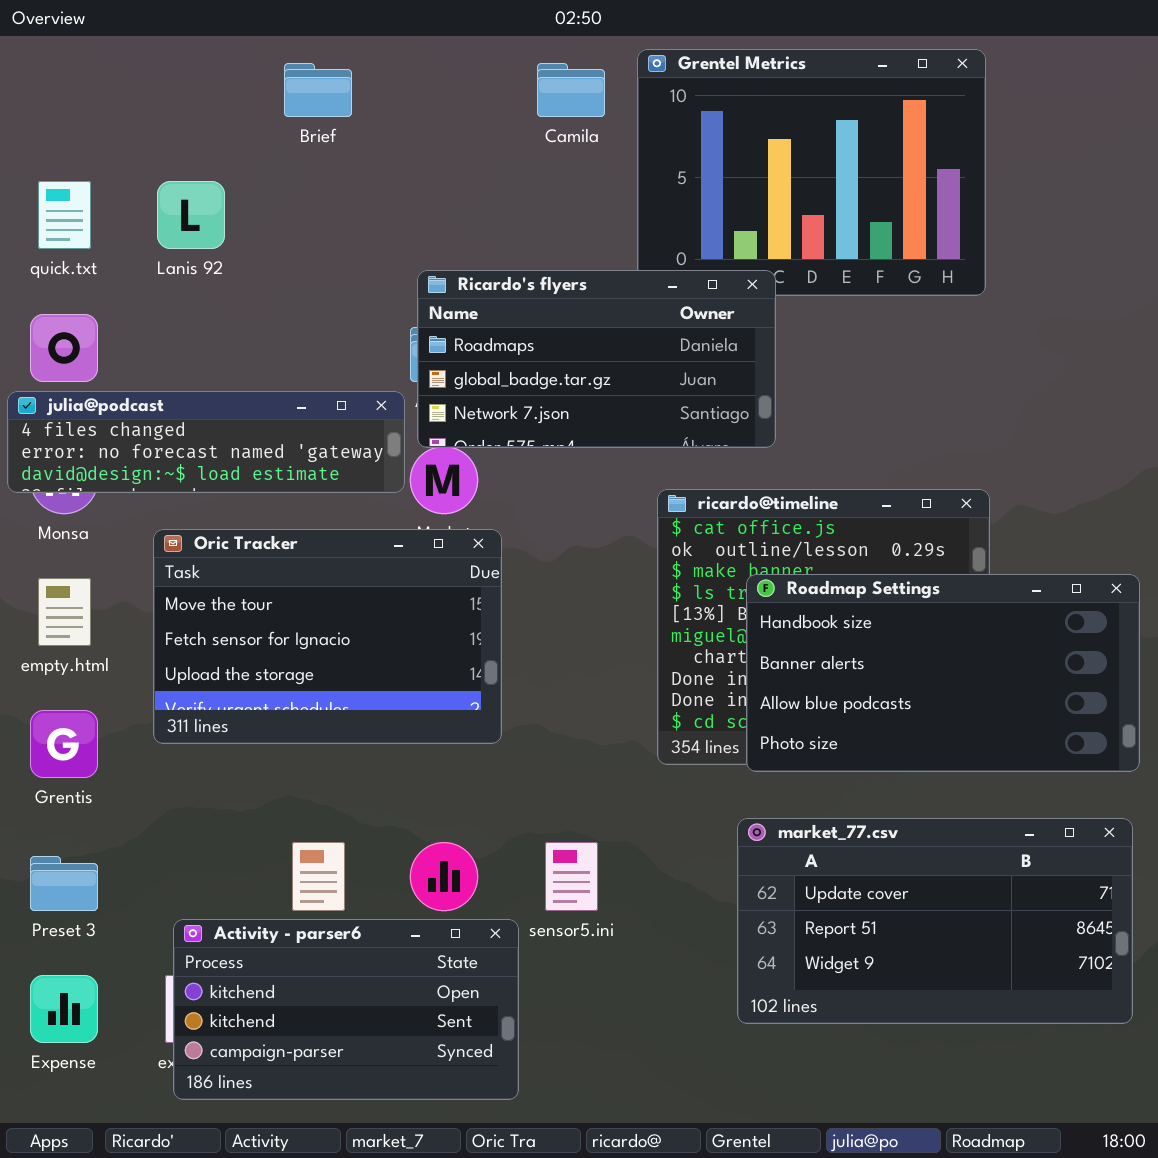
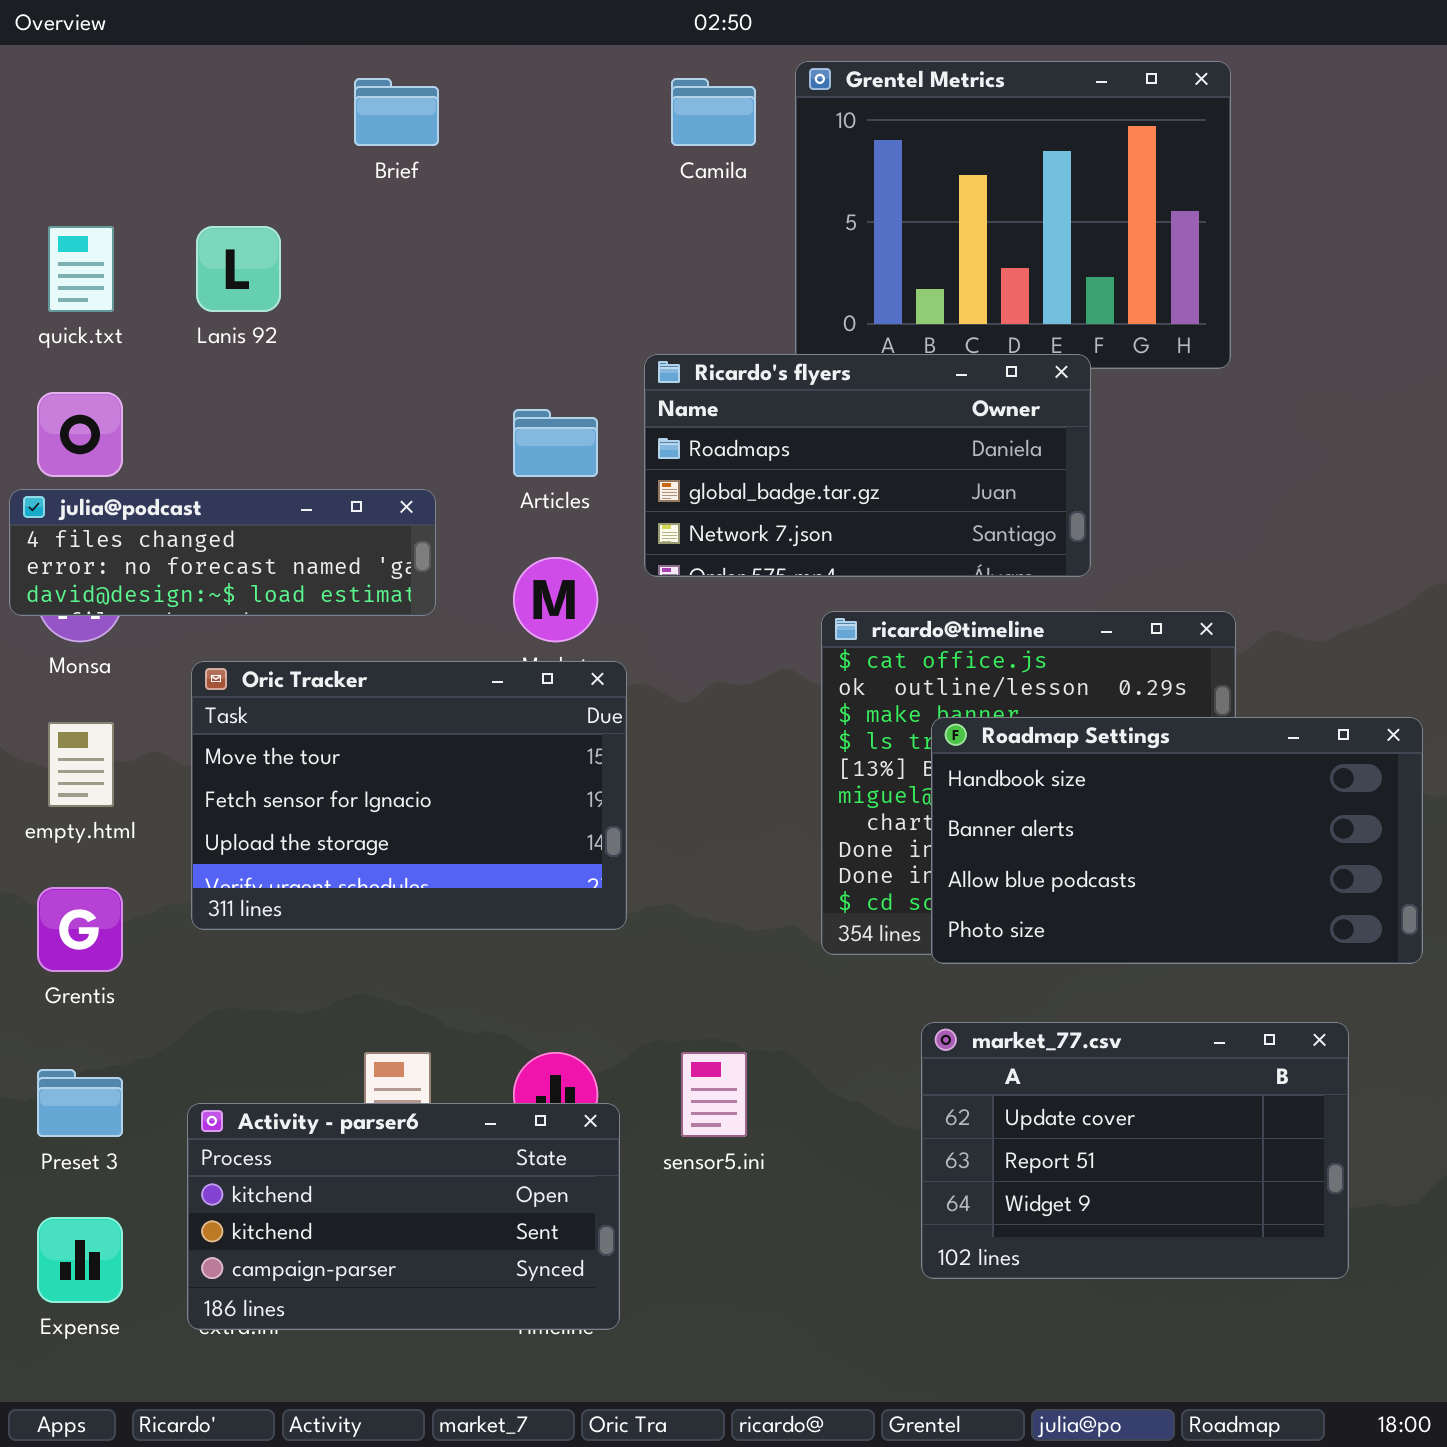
Ricardo's flyers: [417,270,776,448] -> [644,354,1091,577], moved
julia@podcast: [7,391,405,493] -> [9,489,436,616], resized
market_77.csv: [737,818,1133,1024] -> [921,1022,1349,1279], resized
Activity - parser6: [173,919,519,1100] -> [187,1103,620,1330], moved

